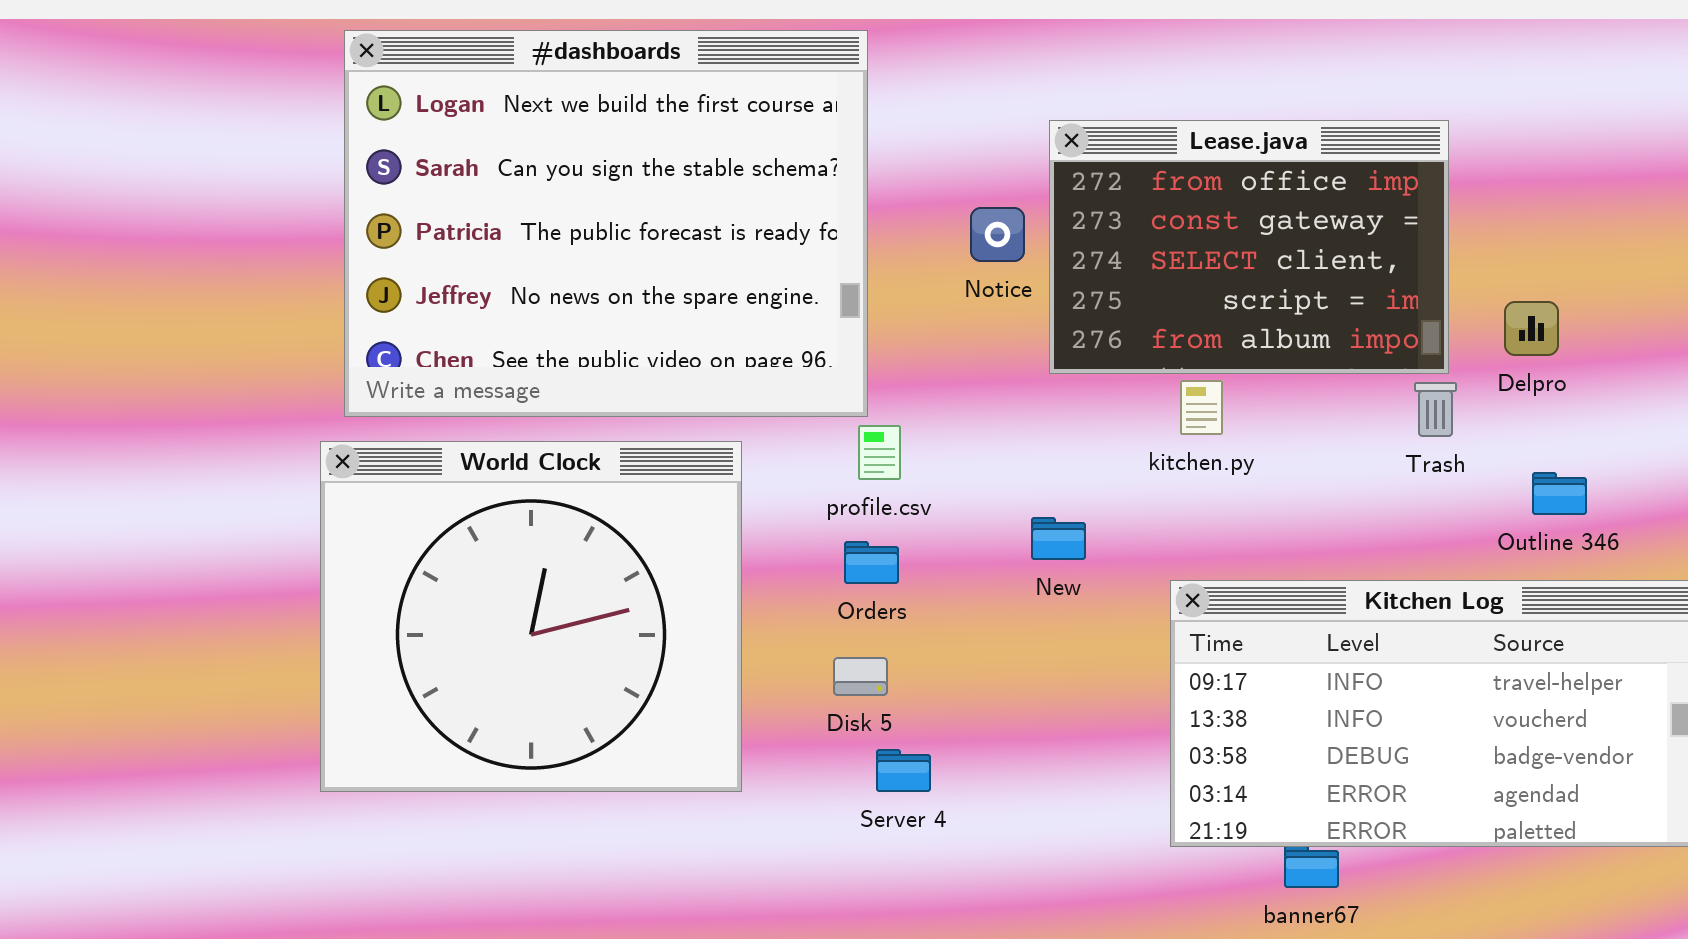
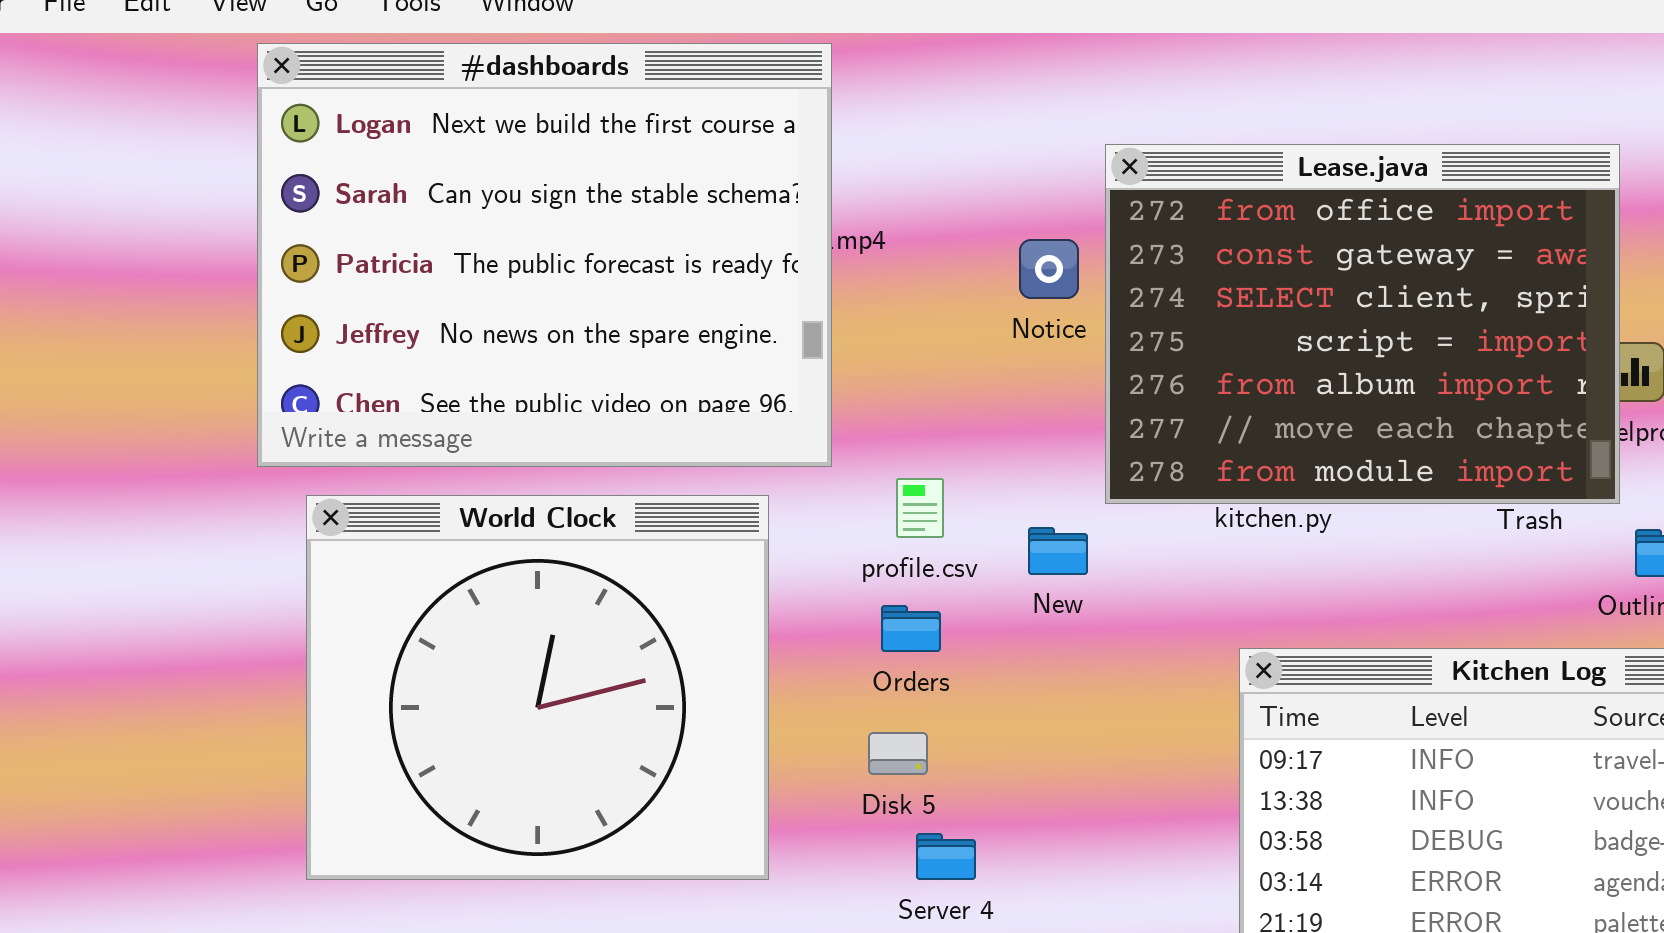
#dashboards: [344,30,868,417] -> [257,43,832,467], moved
Lease.java: [1049,120,1449,374] -> [1105,144,1620,504], resized
New: [1031,517,1086,560] -> [1028,527,1088,575], moved

